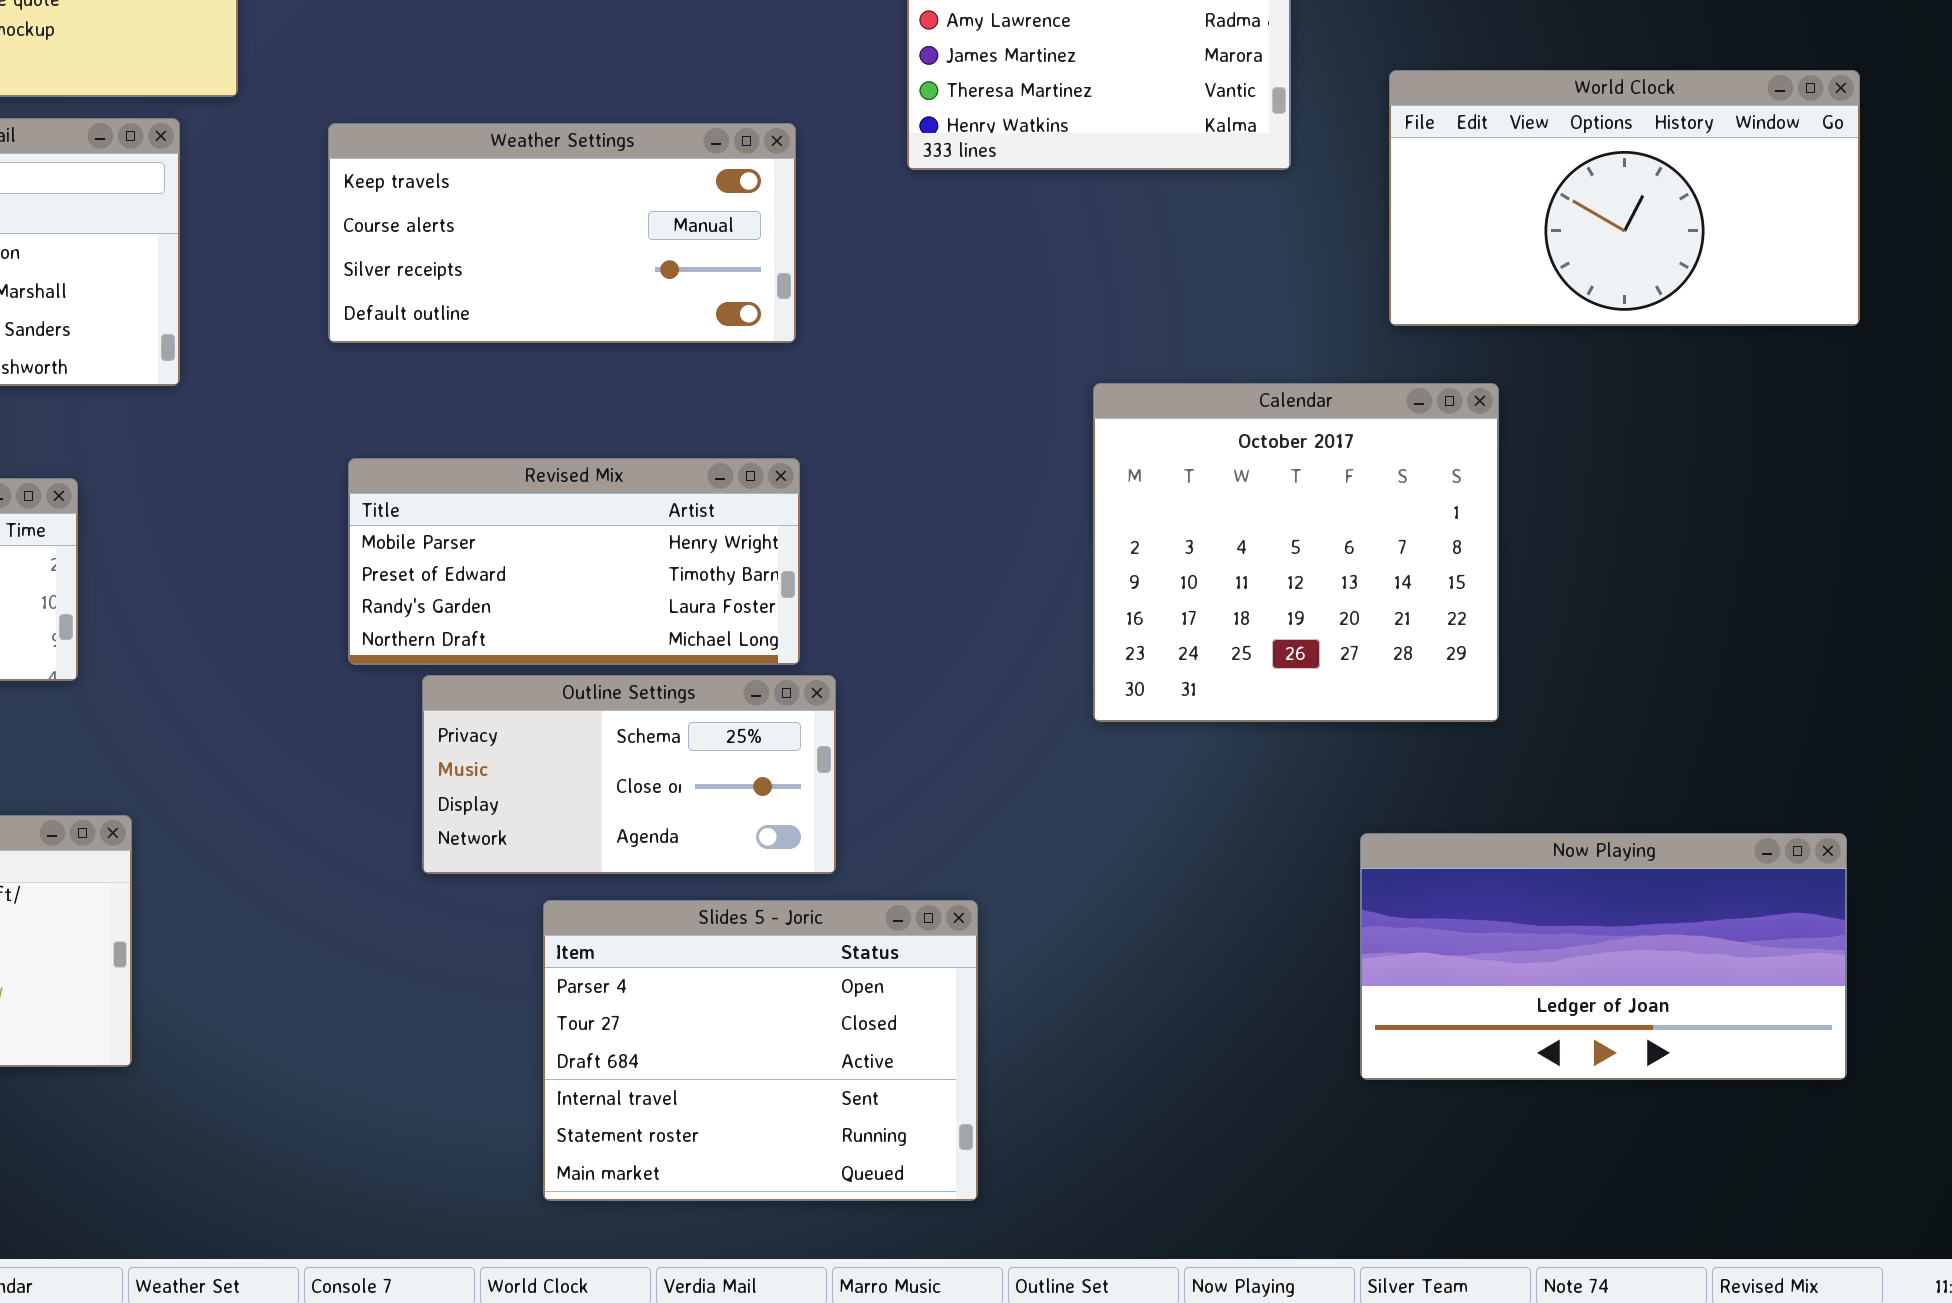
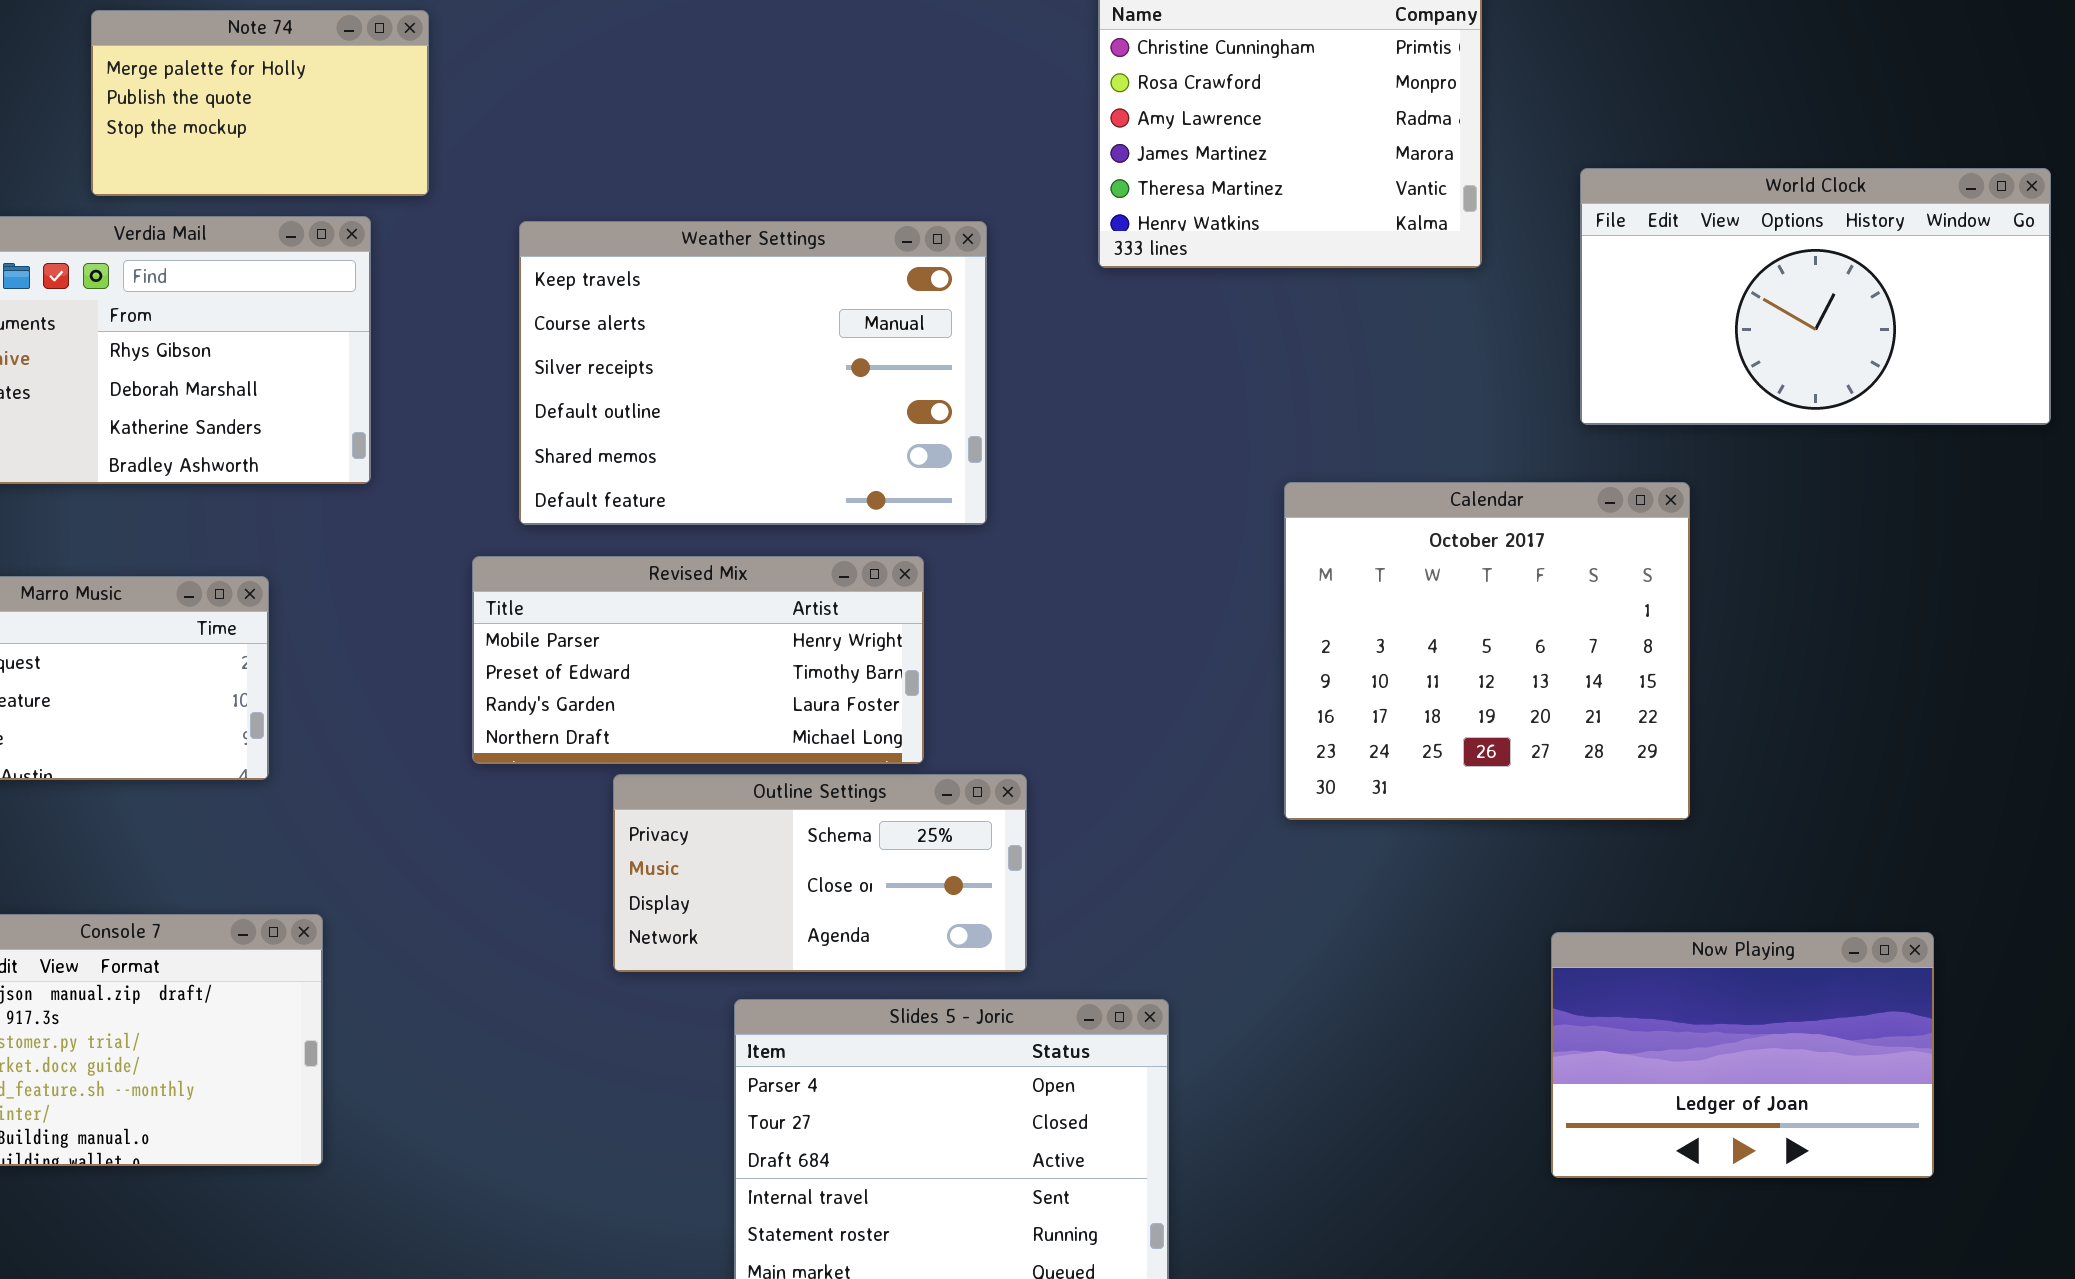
Weather Settings: [328,123,796,343] -> [519,221,987,525], resized
Revised Mix: [348,458,800,665] -> [472,556,924,764], moved
Now Playing: [1360,833,1847,1080] -> [1551,932,1934,1178], resized

